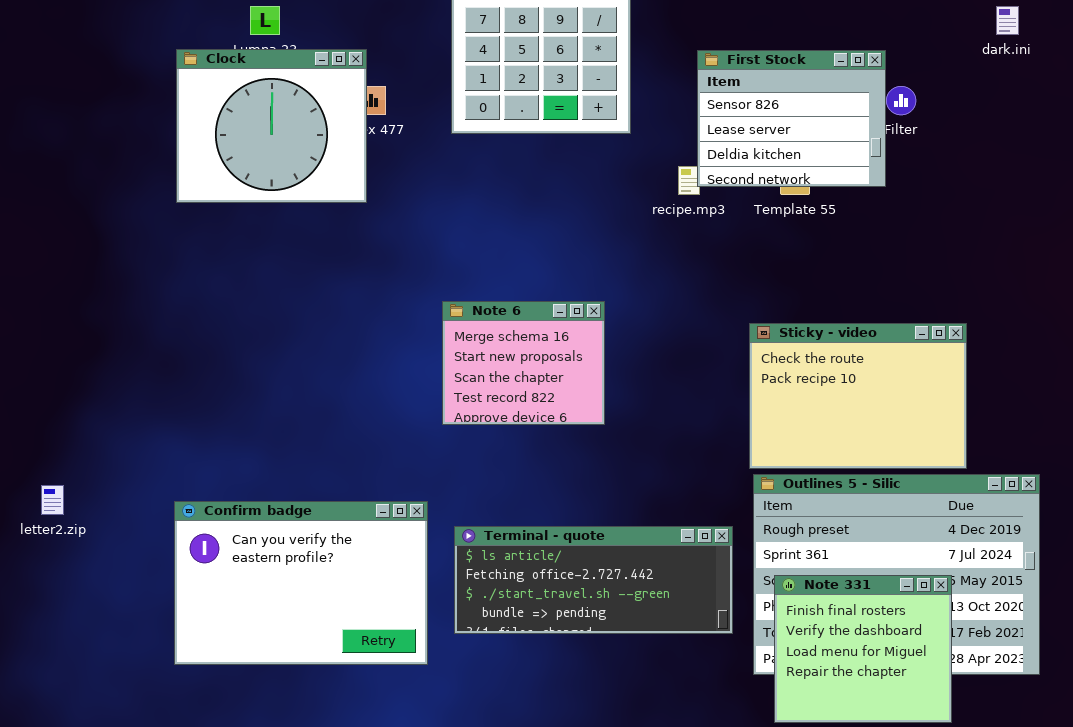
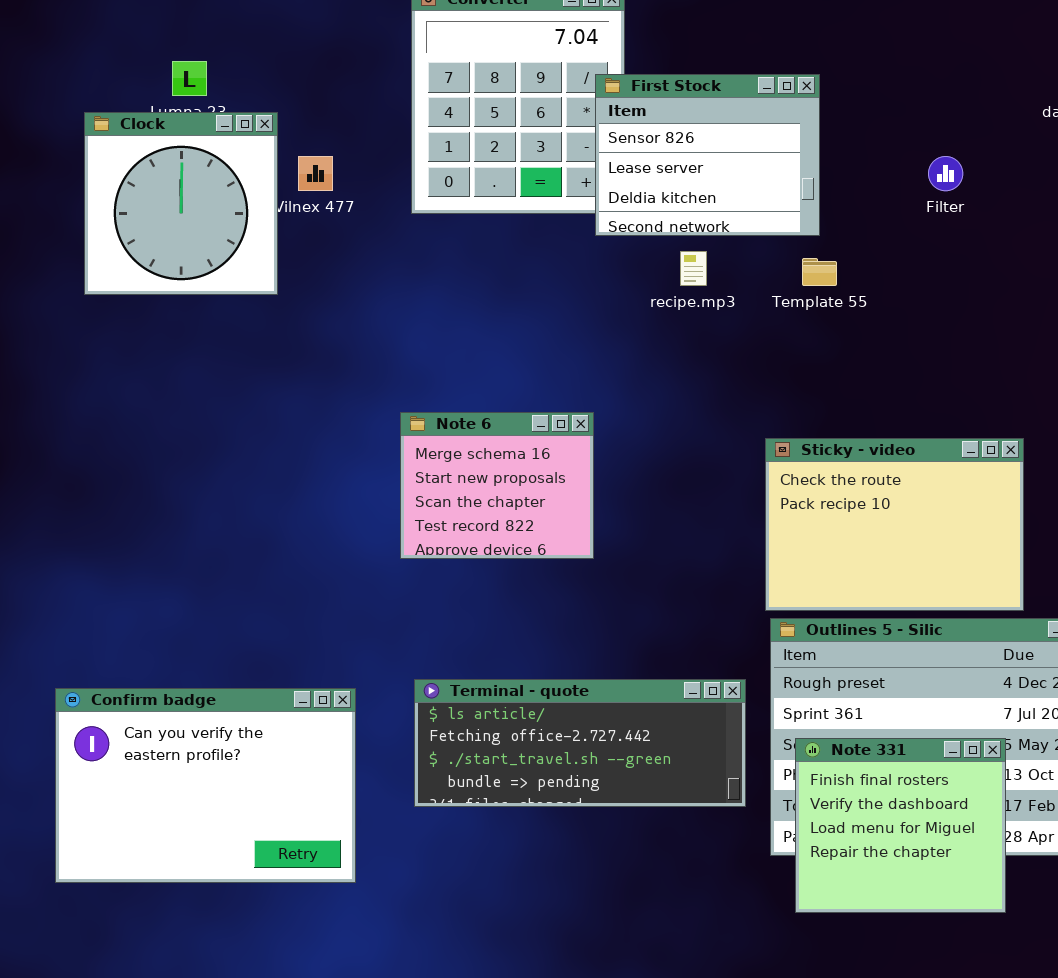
Clock: [176,49,367,203] -> [84,112,278,295], resized
First Stock: [697,50,886,187] -> [595,74,820,236], moved
Confirm badge: [174,501,428,665] -> [55,688,356,883], moved

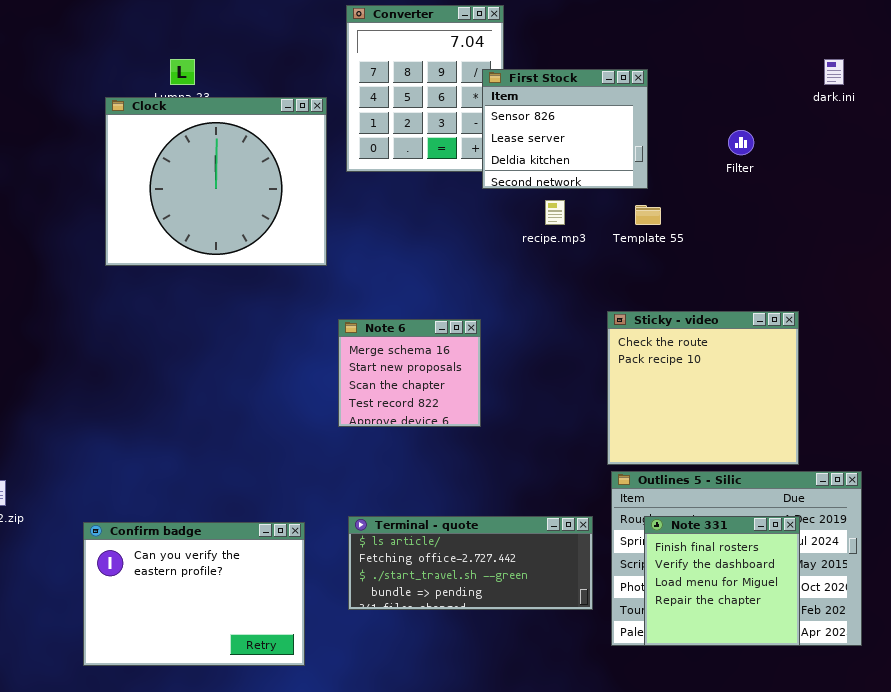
Clock: [84,112,278,295] -> [105,97,327,266], resized
Sticky - video: [765,438,1024,611] -> [607,311,799,465], resized
Note 331: [795,738,1006,913] -> [644,516,800,646], moved

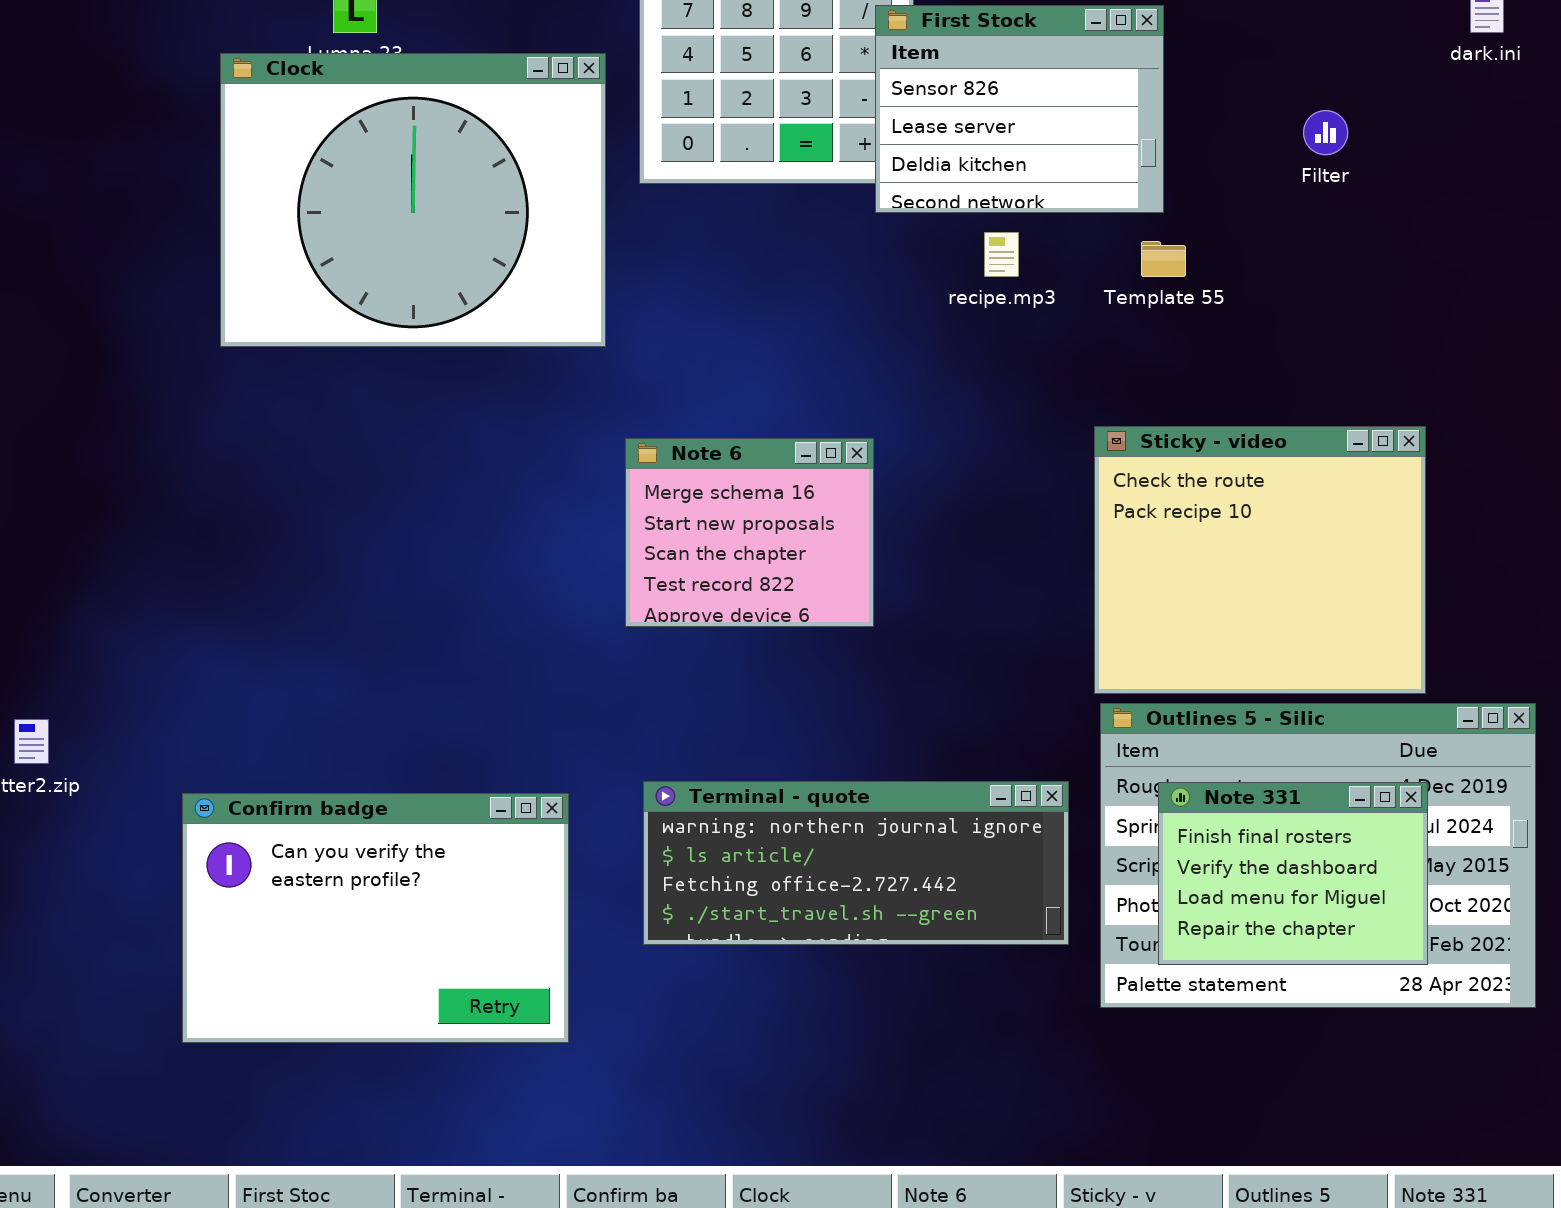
Terminal - quote: [348,516,593,610] -> [643,781,1069,945], scrolled up 1 row
Note 331: [644,516,800,646] -> [1158,782,1428,965], resized

